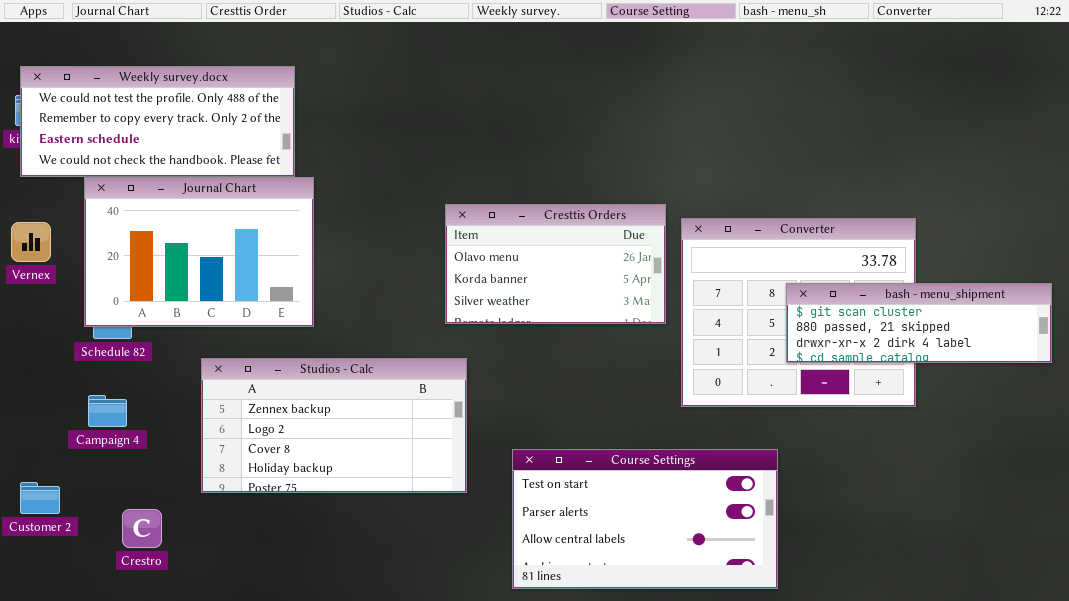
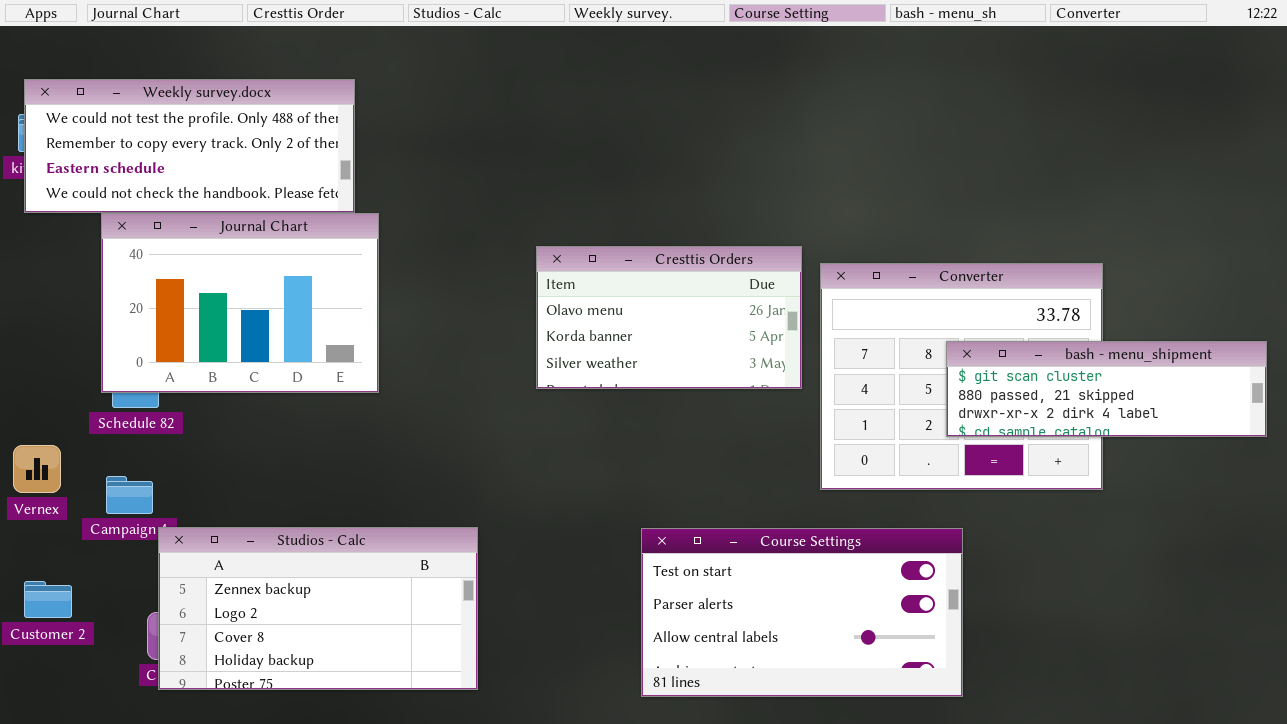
Vernex: [11,222,51,262] -> [13,445,61,493], moved
Studios - Calc: [201,358,467,493] -> [158,527,478,690], moved
Course Settings: [512,449,778,589] -> [641,528,963,697], moved

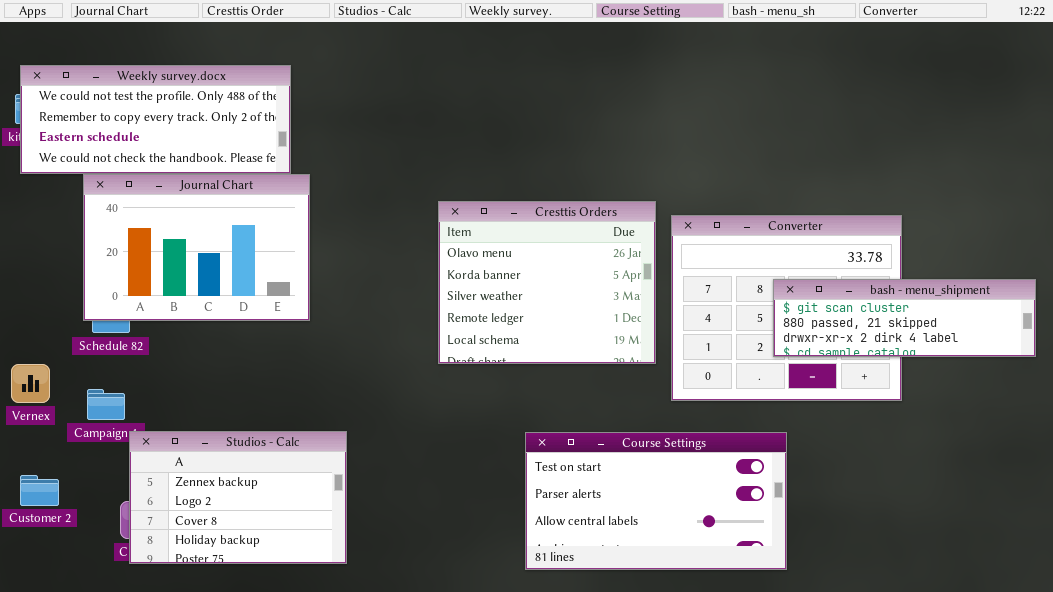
Cresttis Orders: [536,246,802,389] -> [438,201,656,364], resized
Studios - Calc: [158,527,478,690] -> [129,431,347,564], resized

